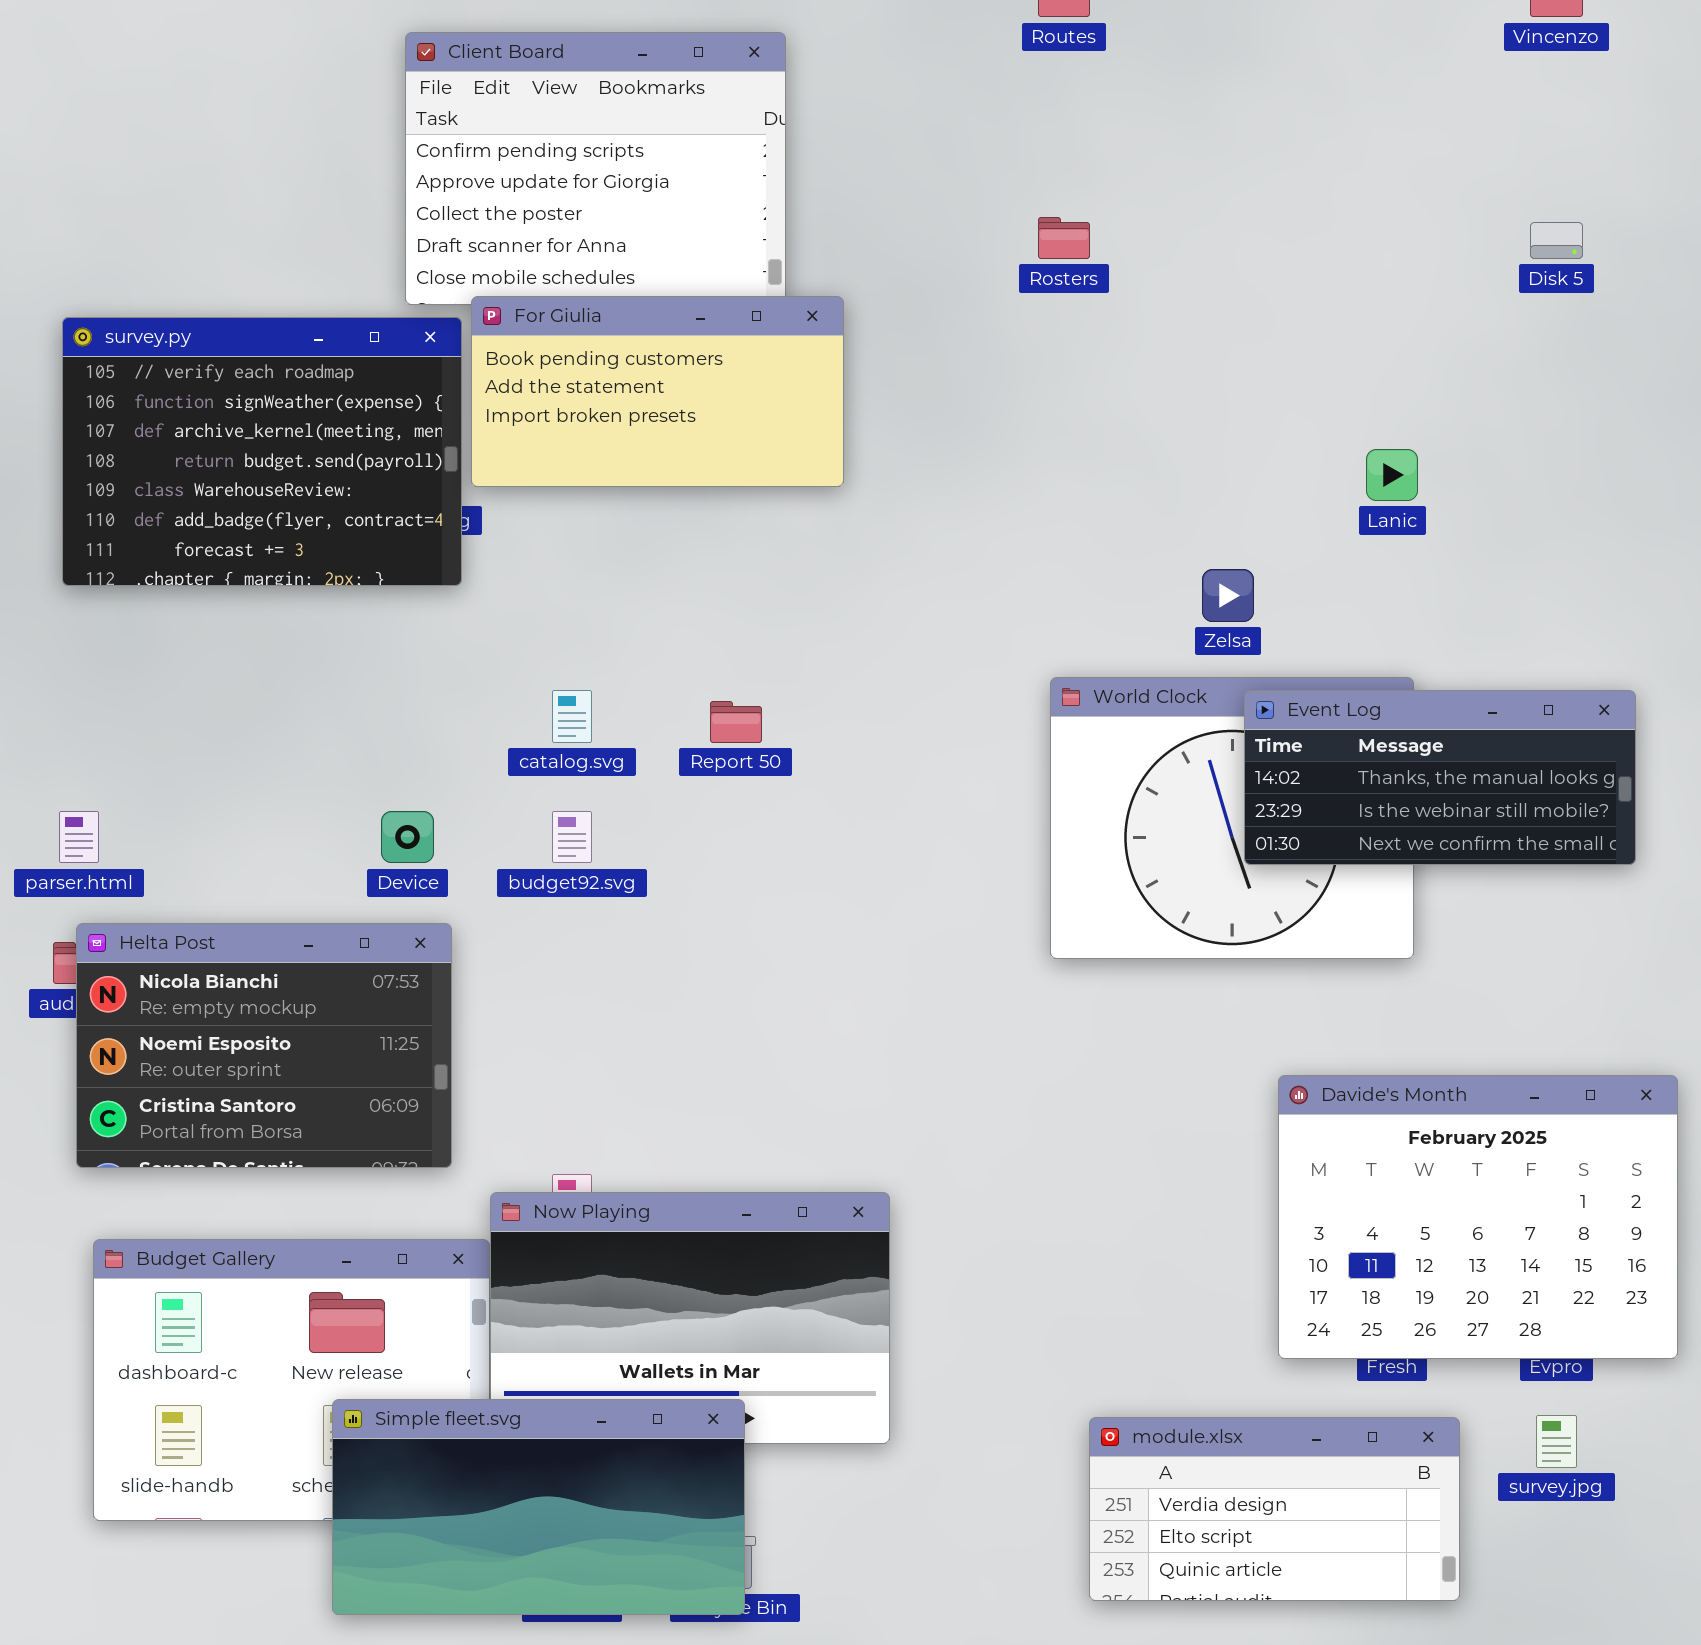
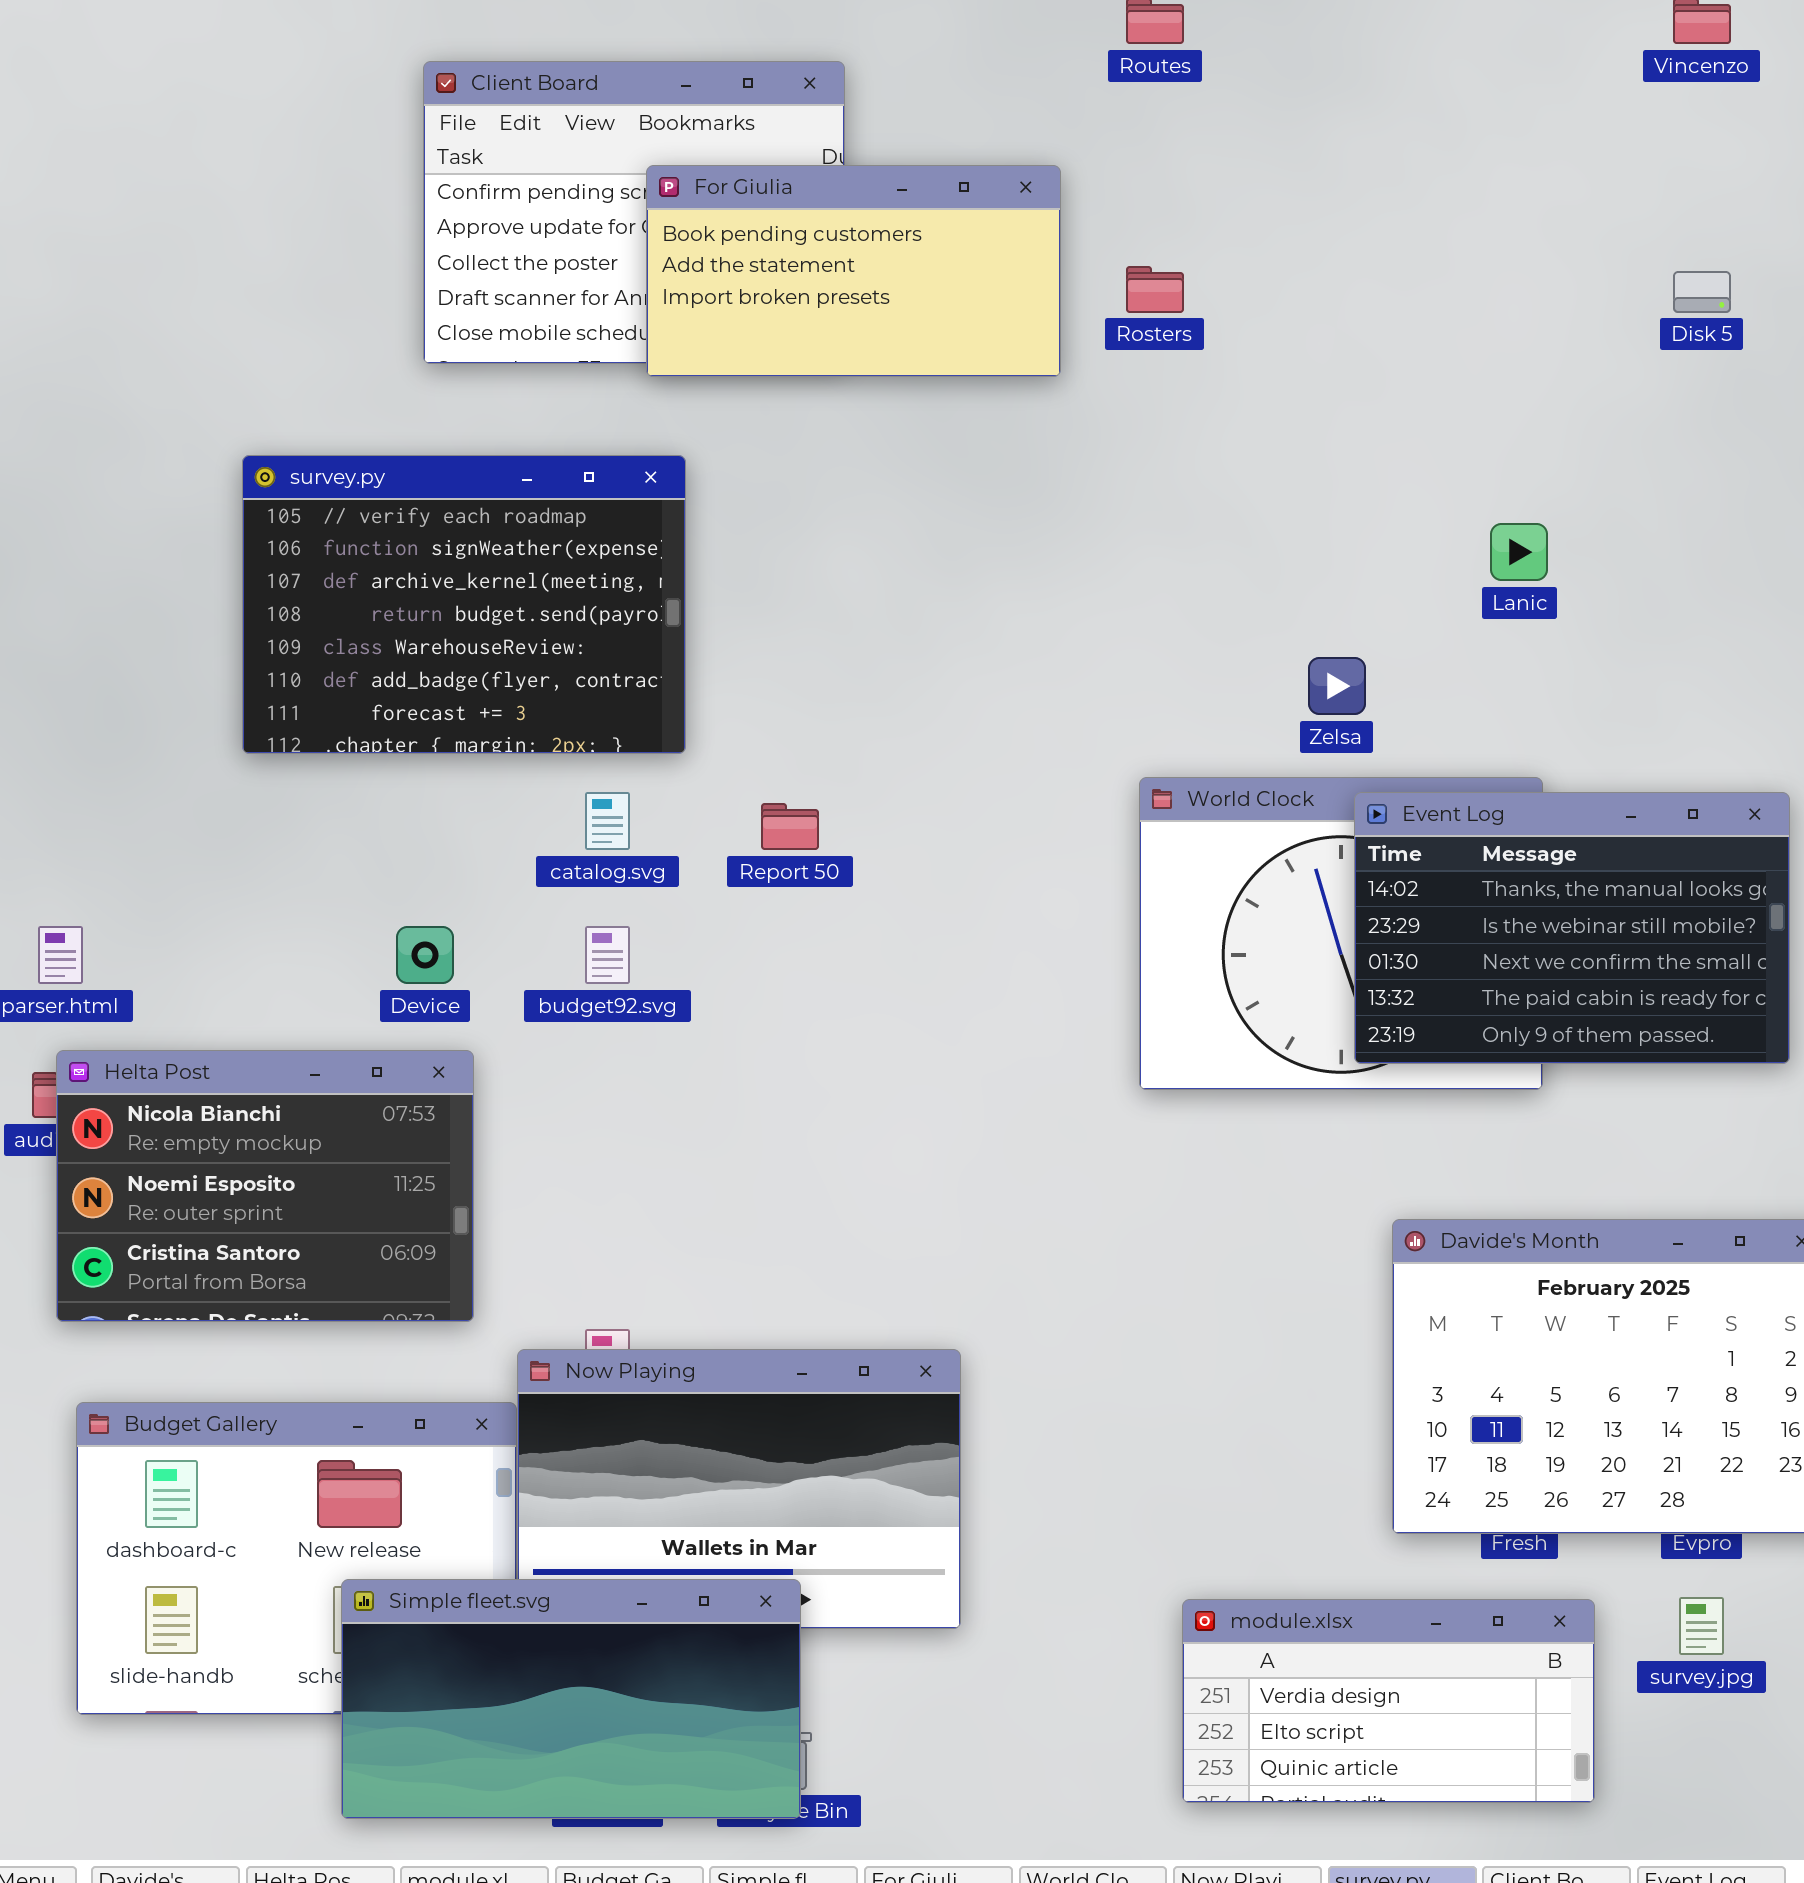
For Giulia: [471,296,844,487] -> [646,165,1061,377], moved
survey.py: [62,317,462,586] -> [242,455,686,754], moved
Event Log: [1244,690,1636,865] -> [1354,792,1790,1064], resized

